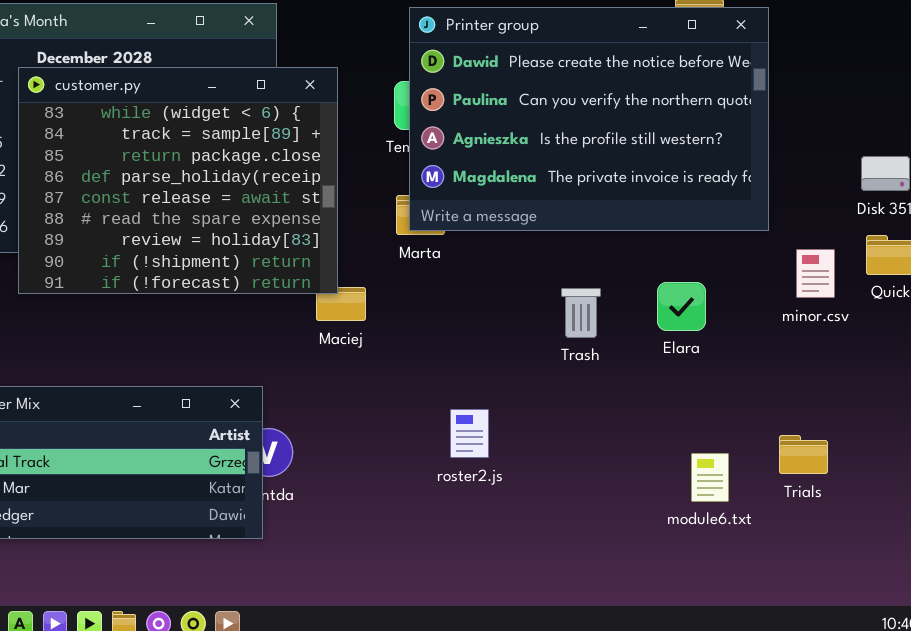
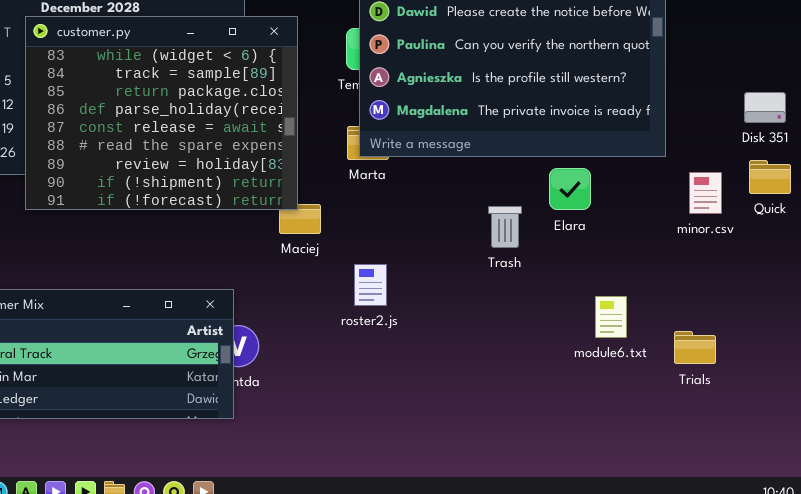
Elara: [657,282,706,331] -> [549,168,591,210], moved
roster2.js: [450,409,489,458] -> [354,264,387,306], moved
module6.txt: [691,453,729,502] -> [595,296,627,338], moved

